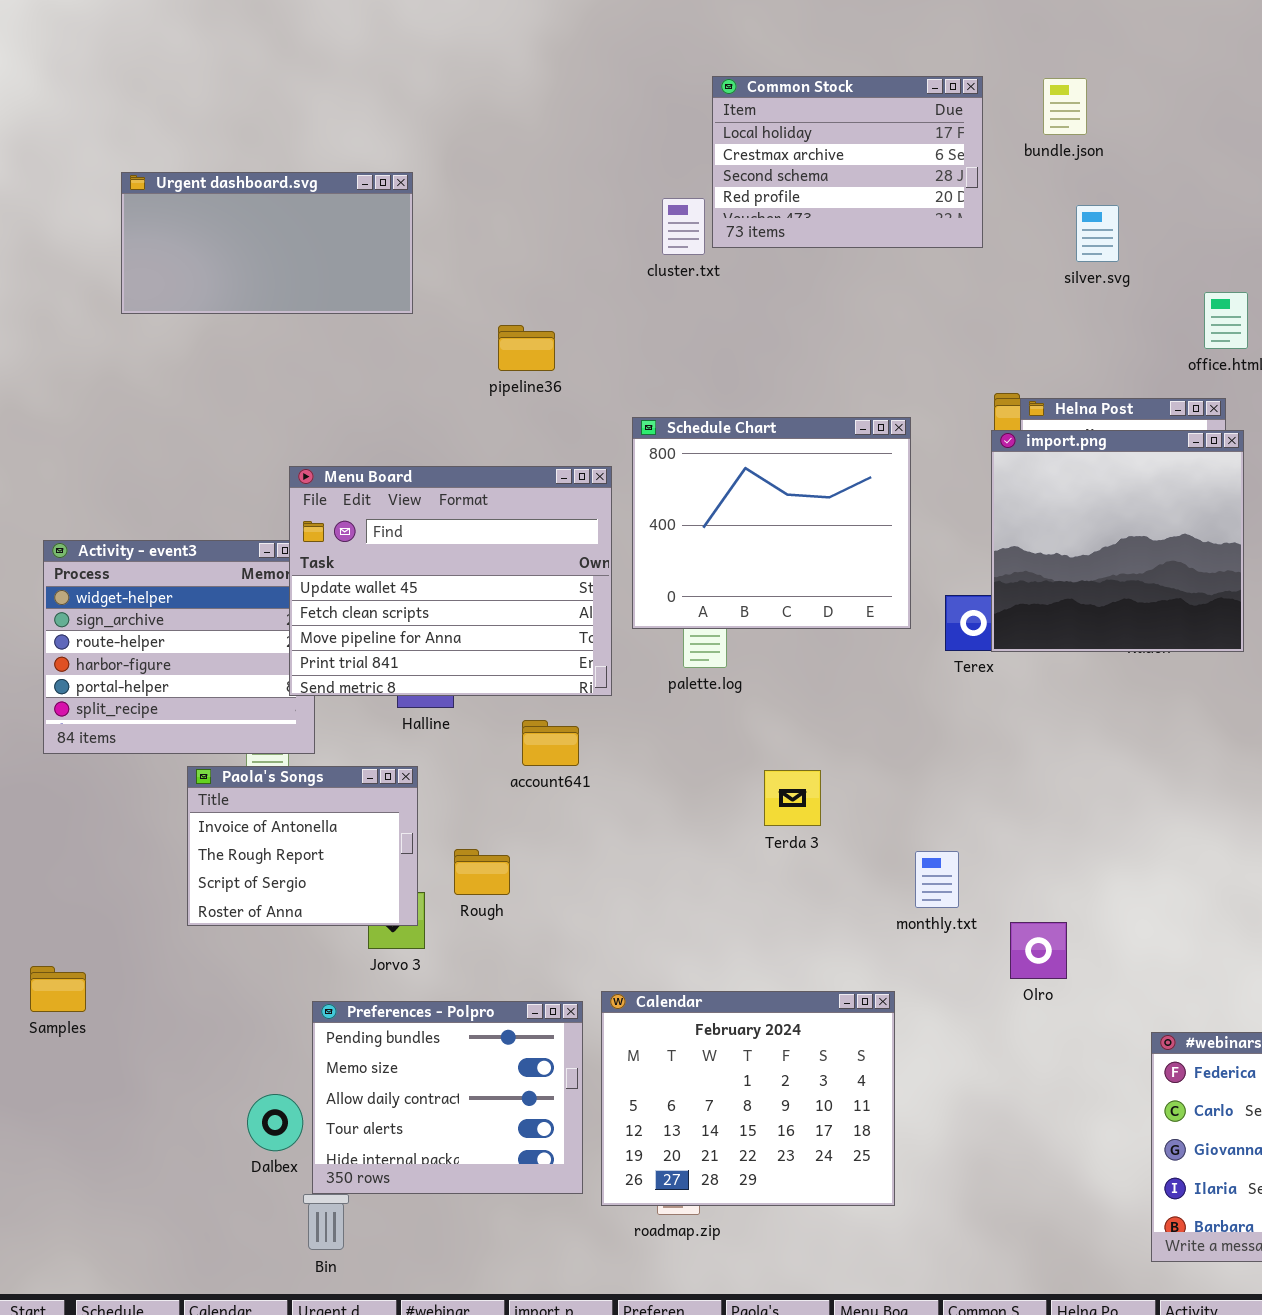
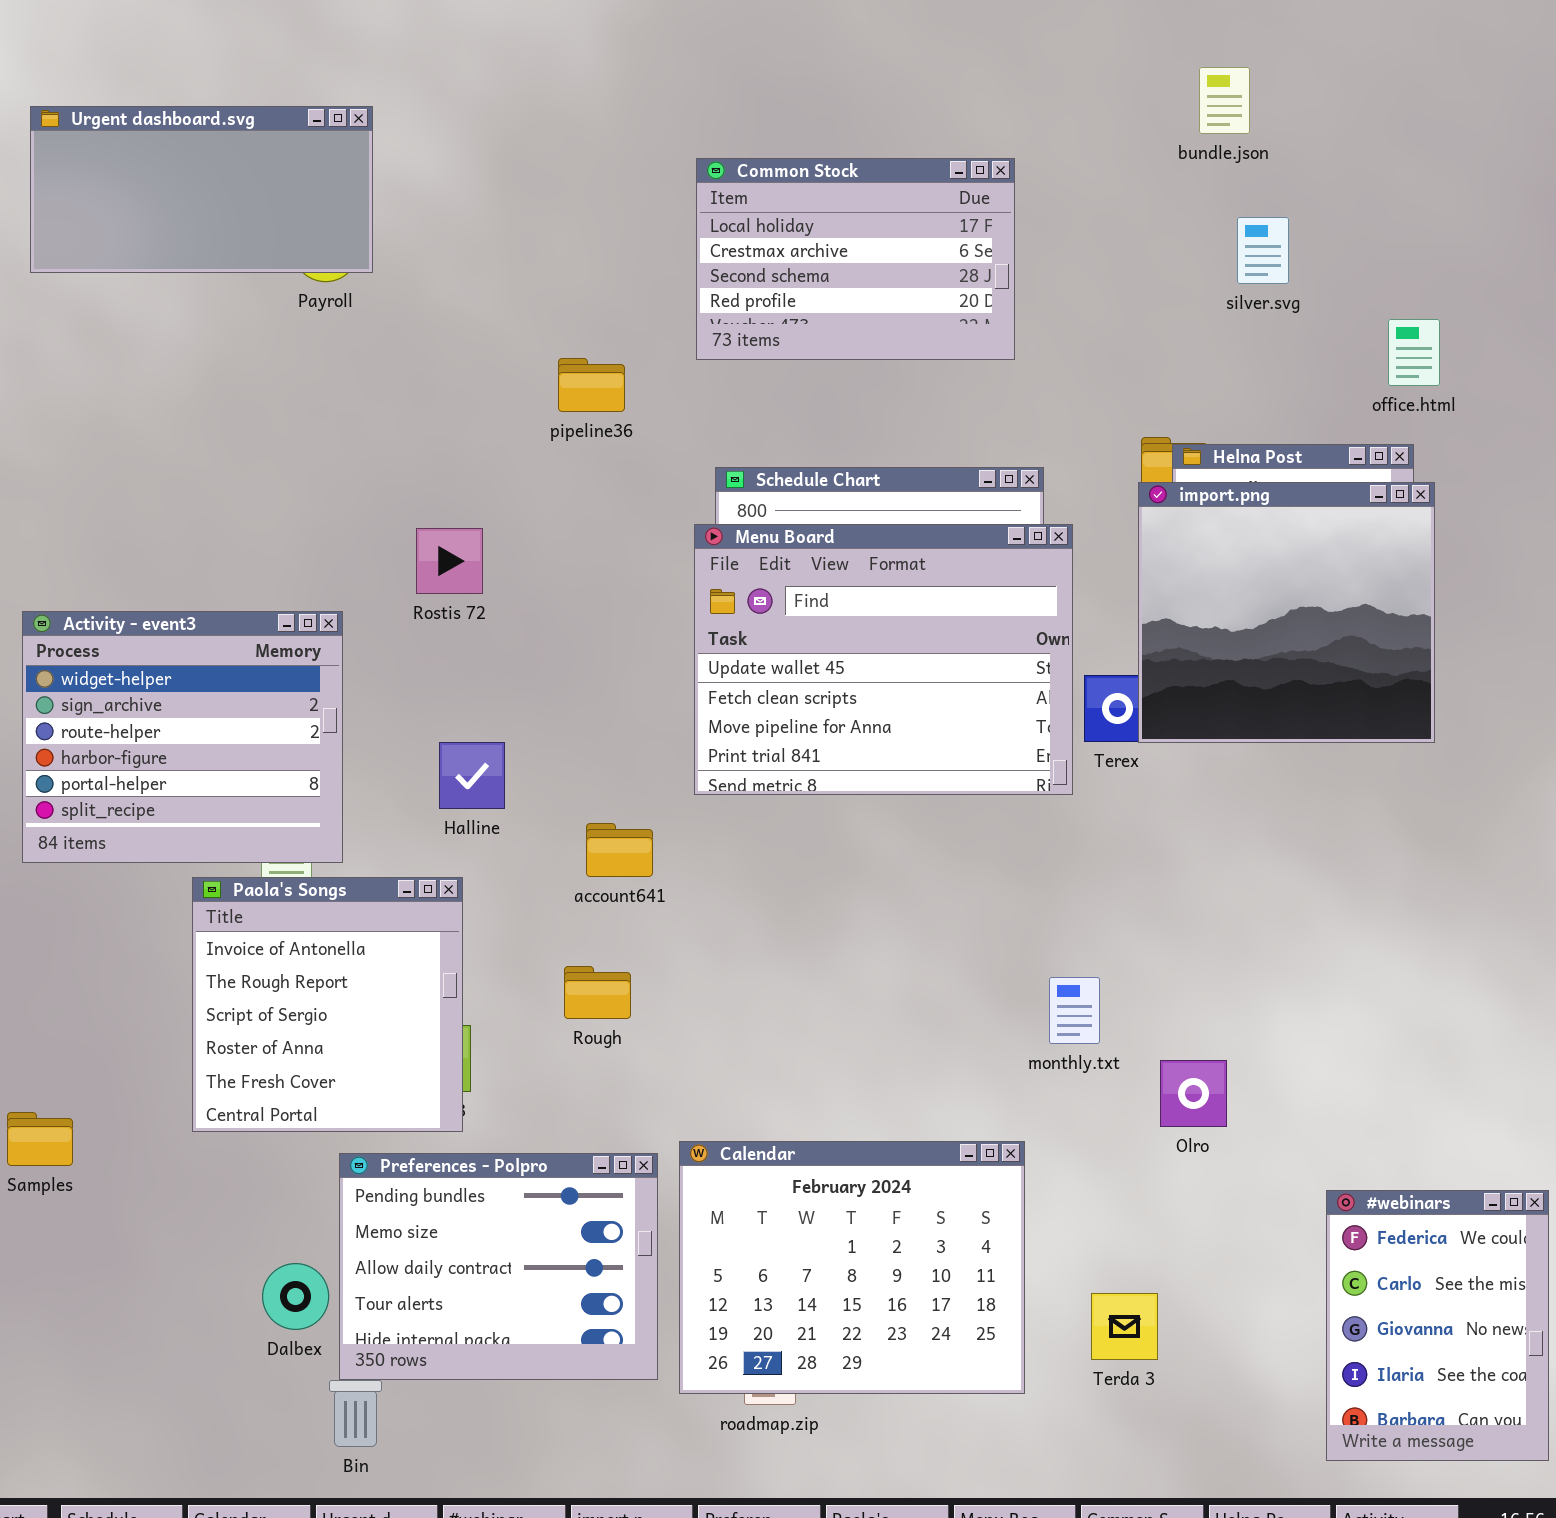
Common Stock: [712,76,983,248] -> [696,158,1015,360], moved
Urgent dashboard.svg: [121,172,413,314] -> [30,106,373,273], moved
Menu Board: [289,466,612,696] -> [694,524,1073,795], moved
Paola's Songs: [187,766,418,926] -> [192,877,463,1132], resized
Terda 3: [764,770,821,826] -> [1091,1293,1158,1360], moved
Rough: [454,849,510,895] -> [564,966,631,1019], moved

